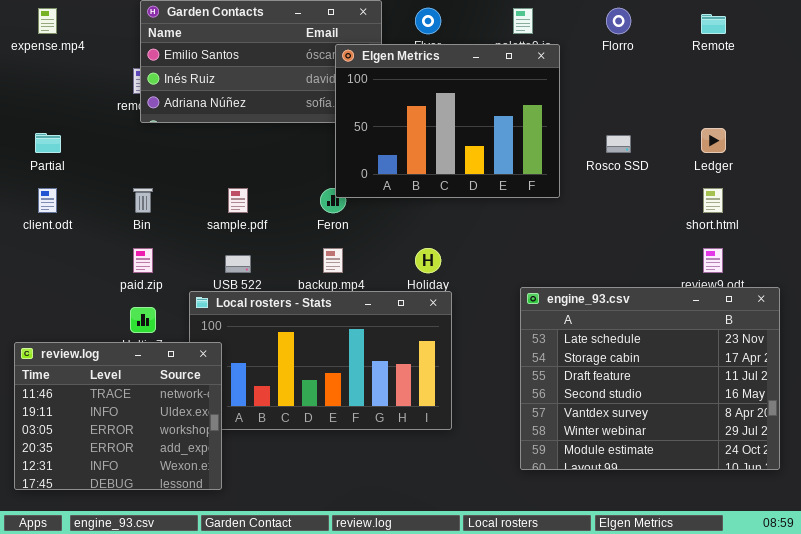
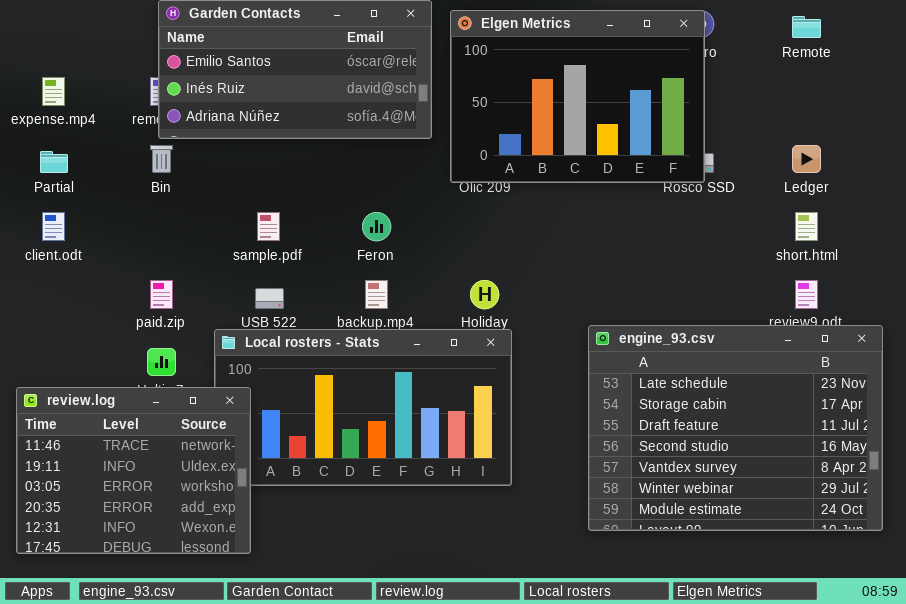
expense.mp4: [38,8,57,34] -> [42,77,65,106], moved
Elgen Metrics: [335,44,560,198] -> [450,10,705,183], moved
Bin: [133,188,153,213] -> [150,145,173,173], moved

